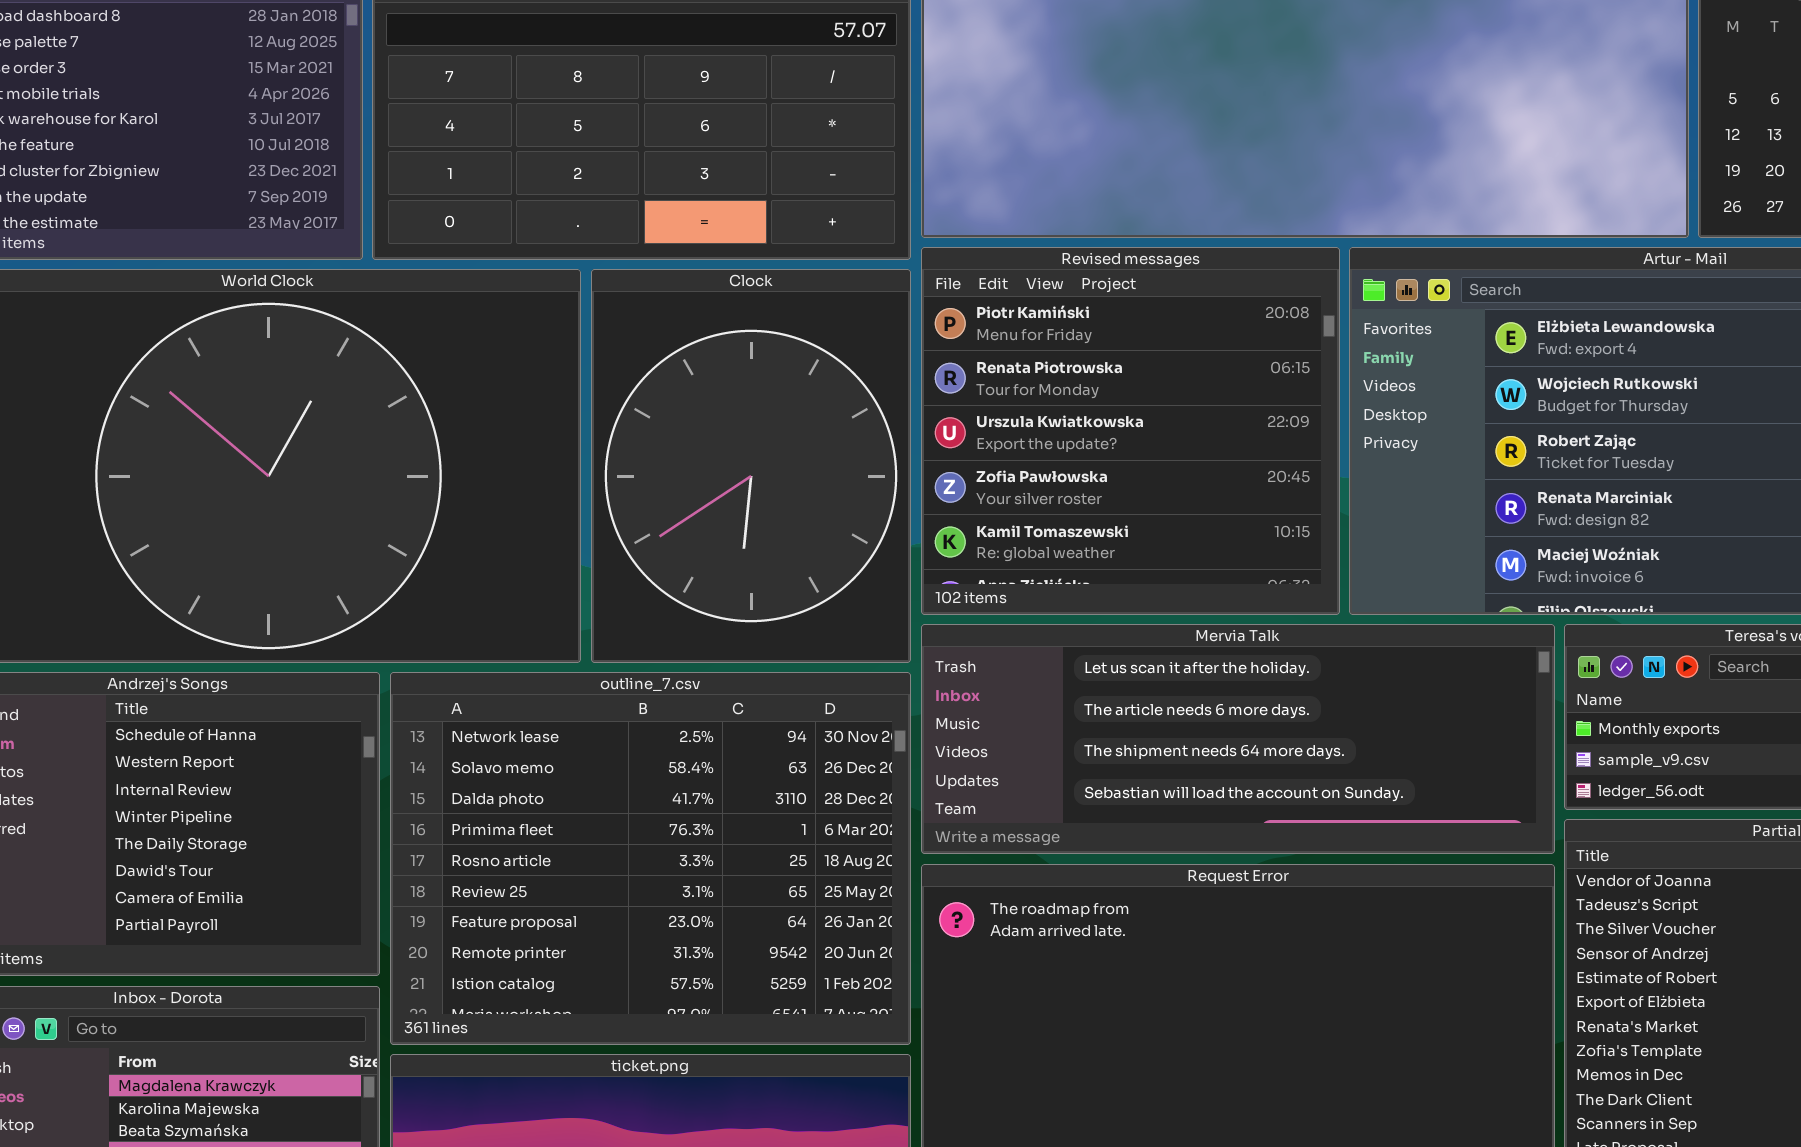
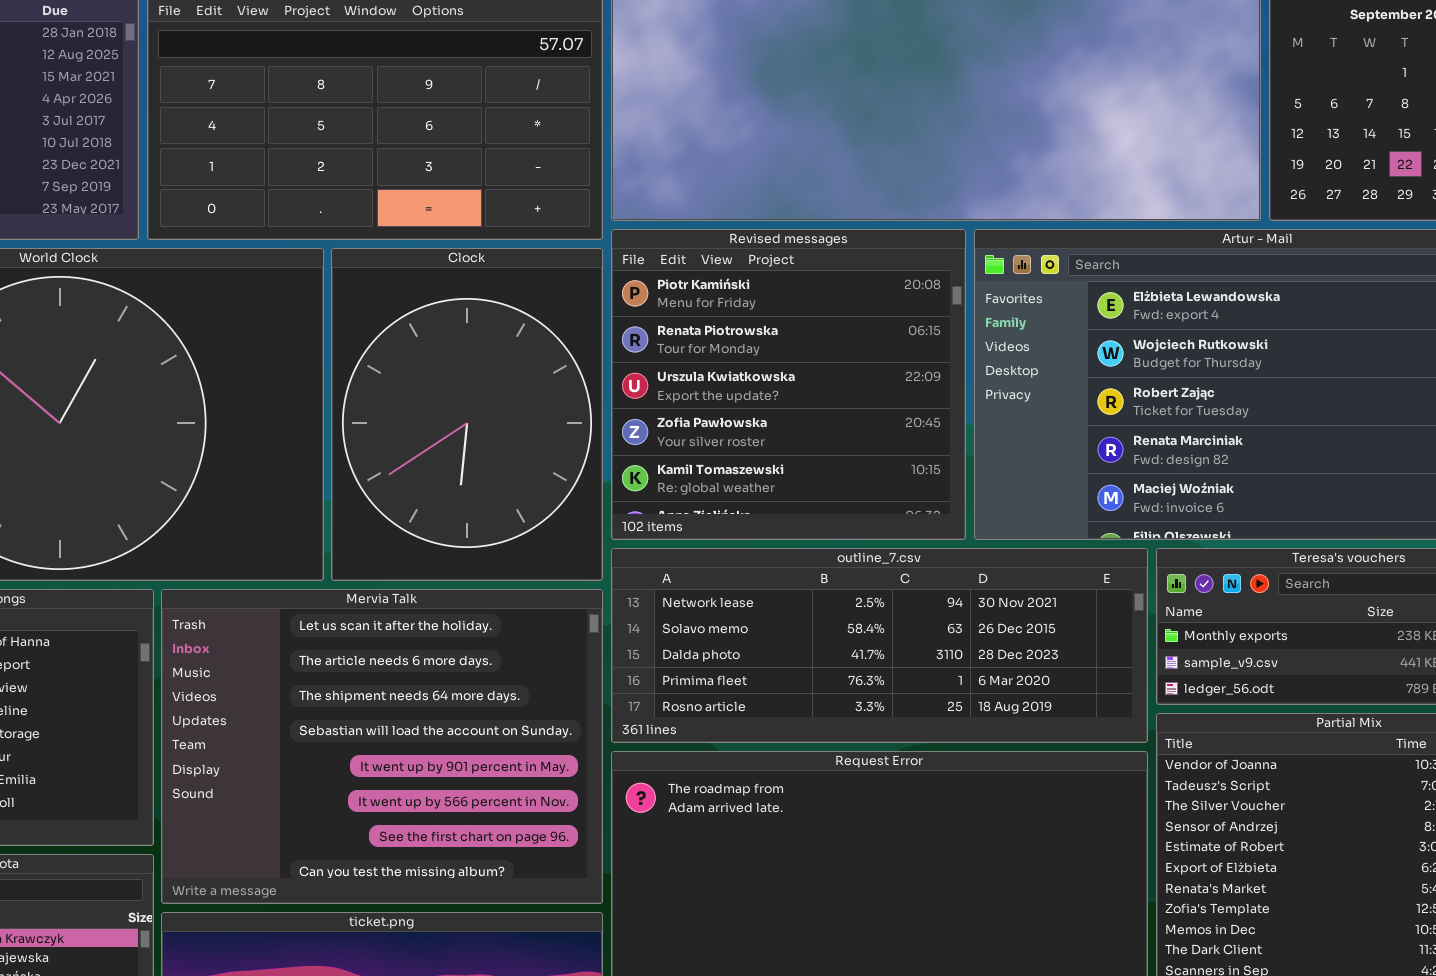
Mervia Talk: [921,624,1555,854] -> [161,589,603,904], moved, resized
outline_7.csv: [390,672,911,1045] -> [611,548,1148,743], moved, resized

